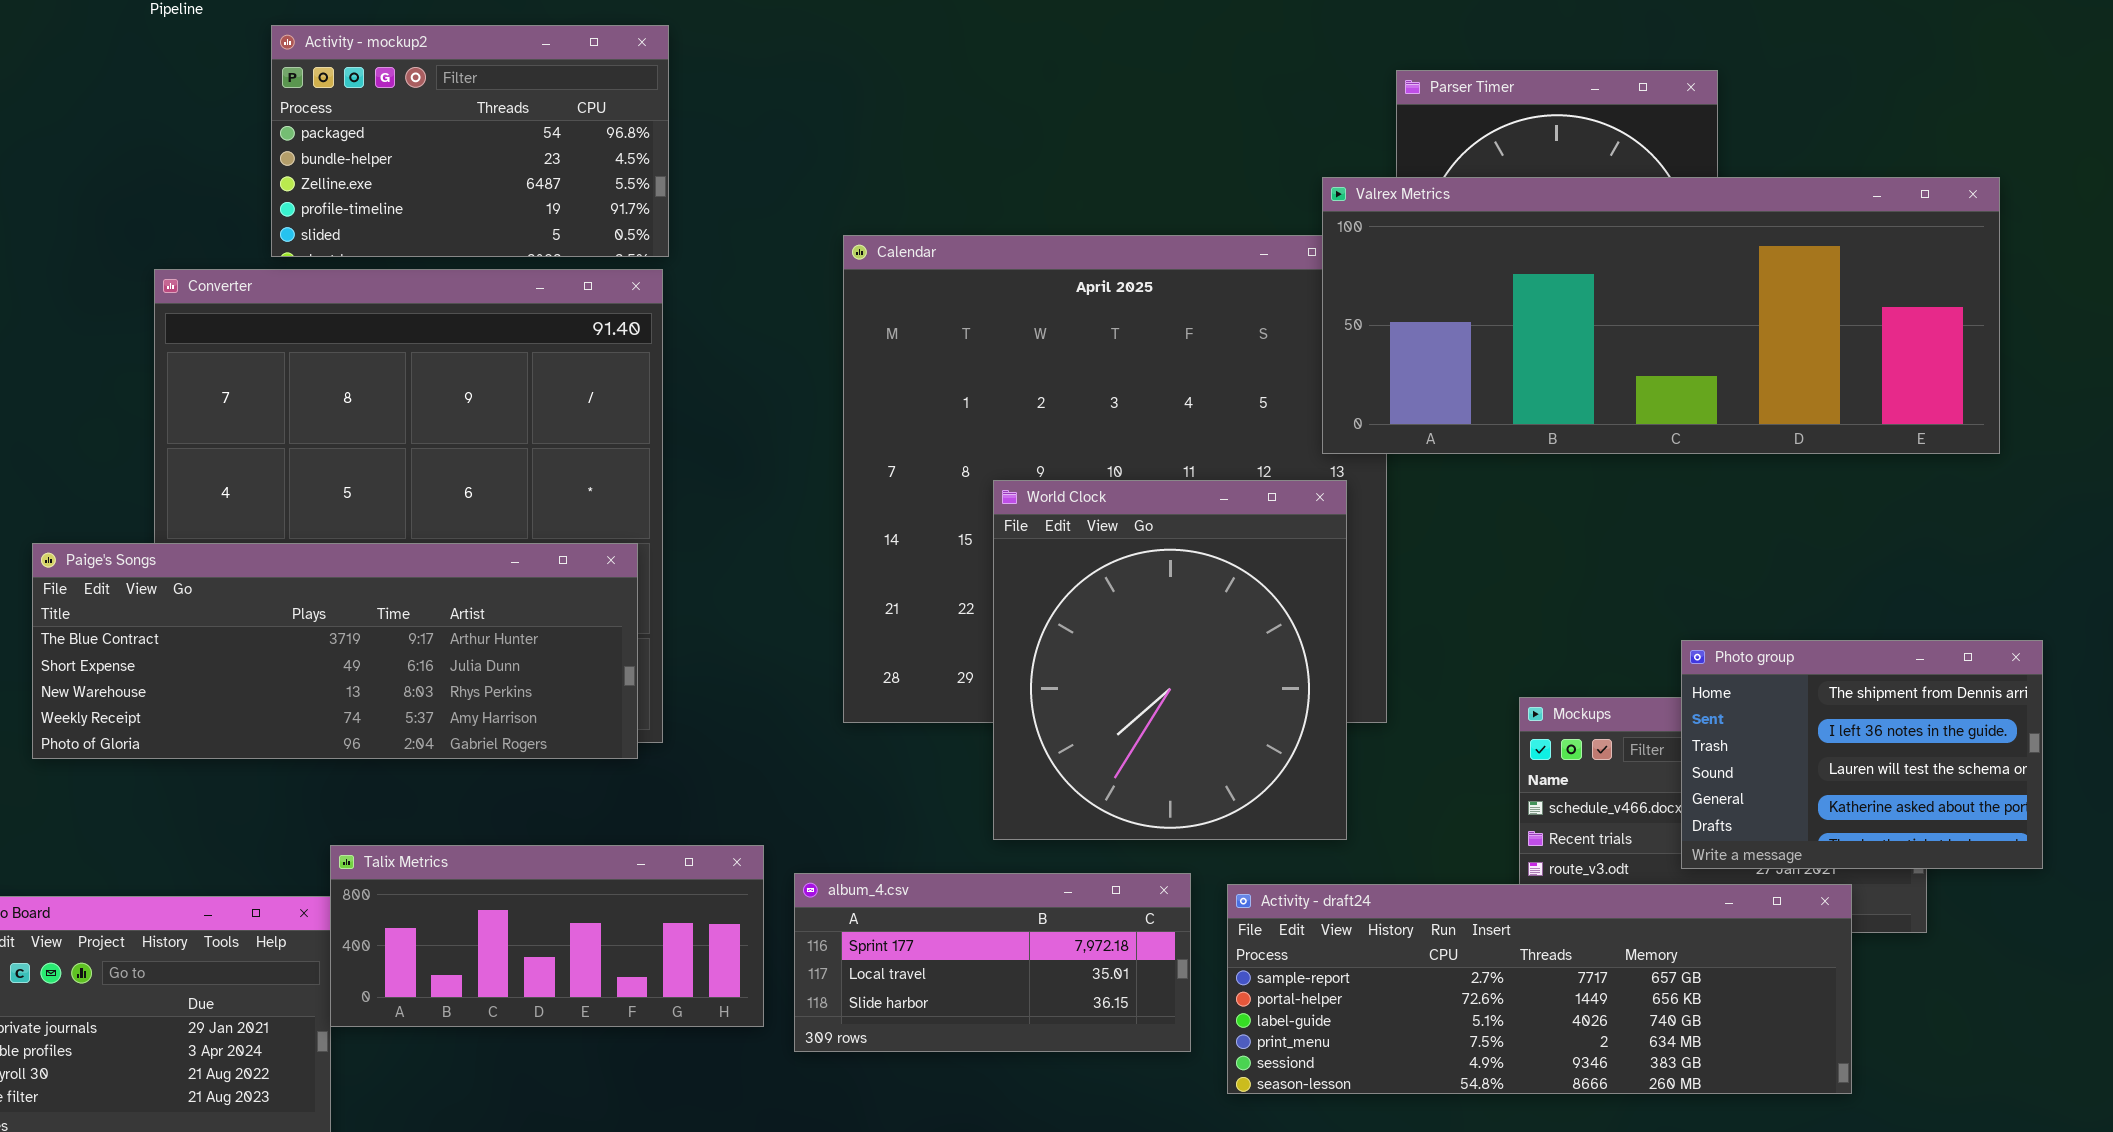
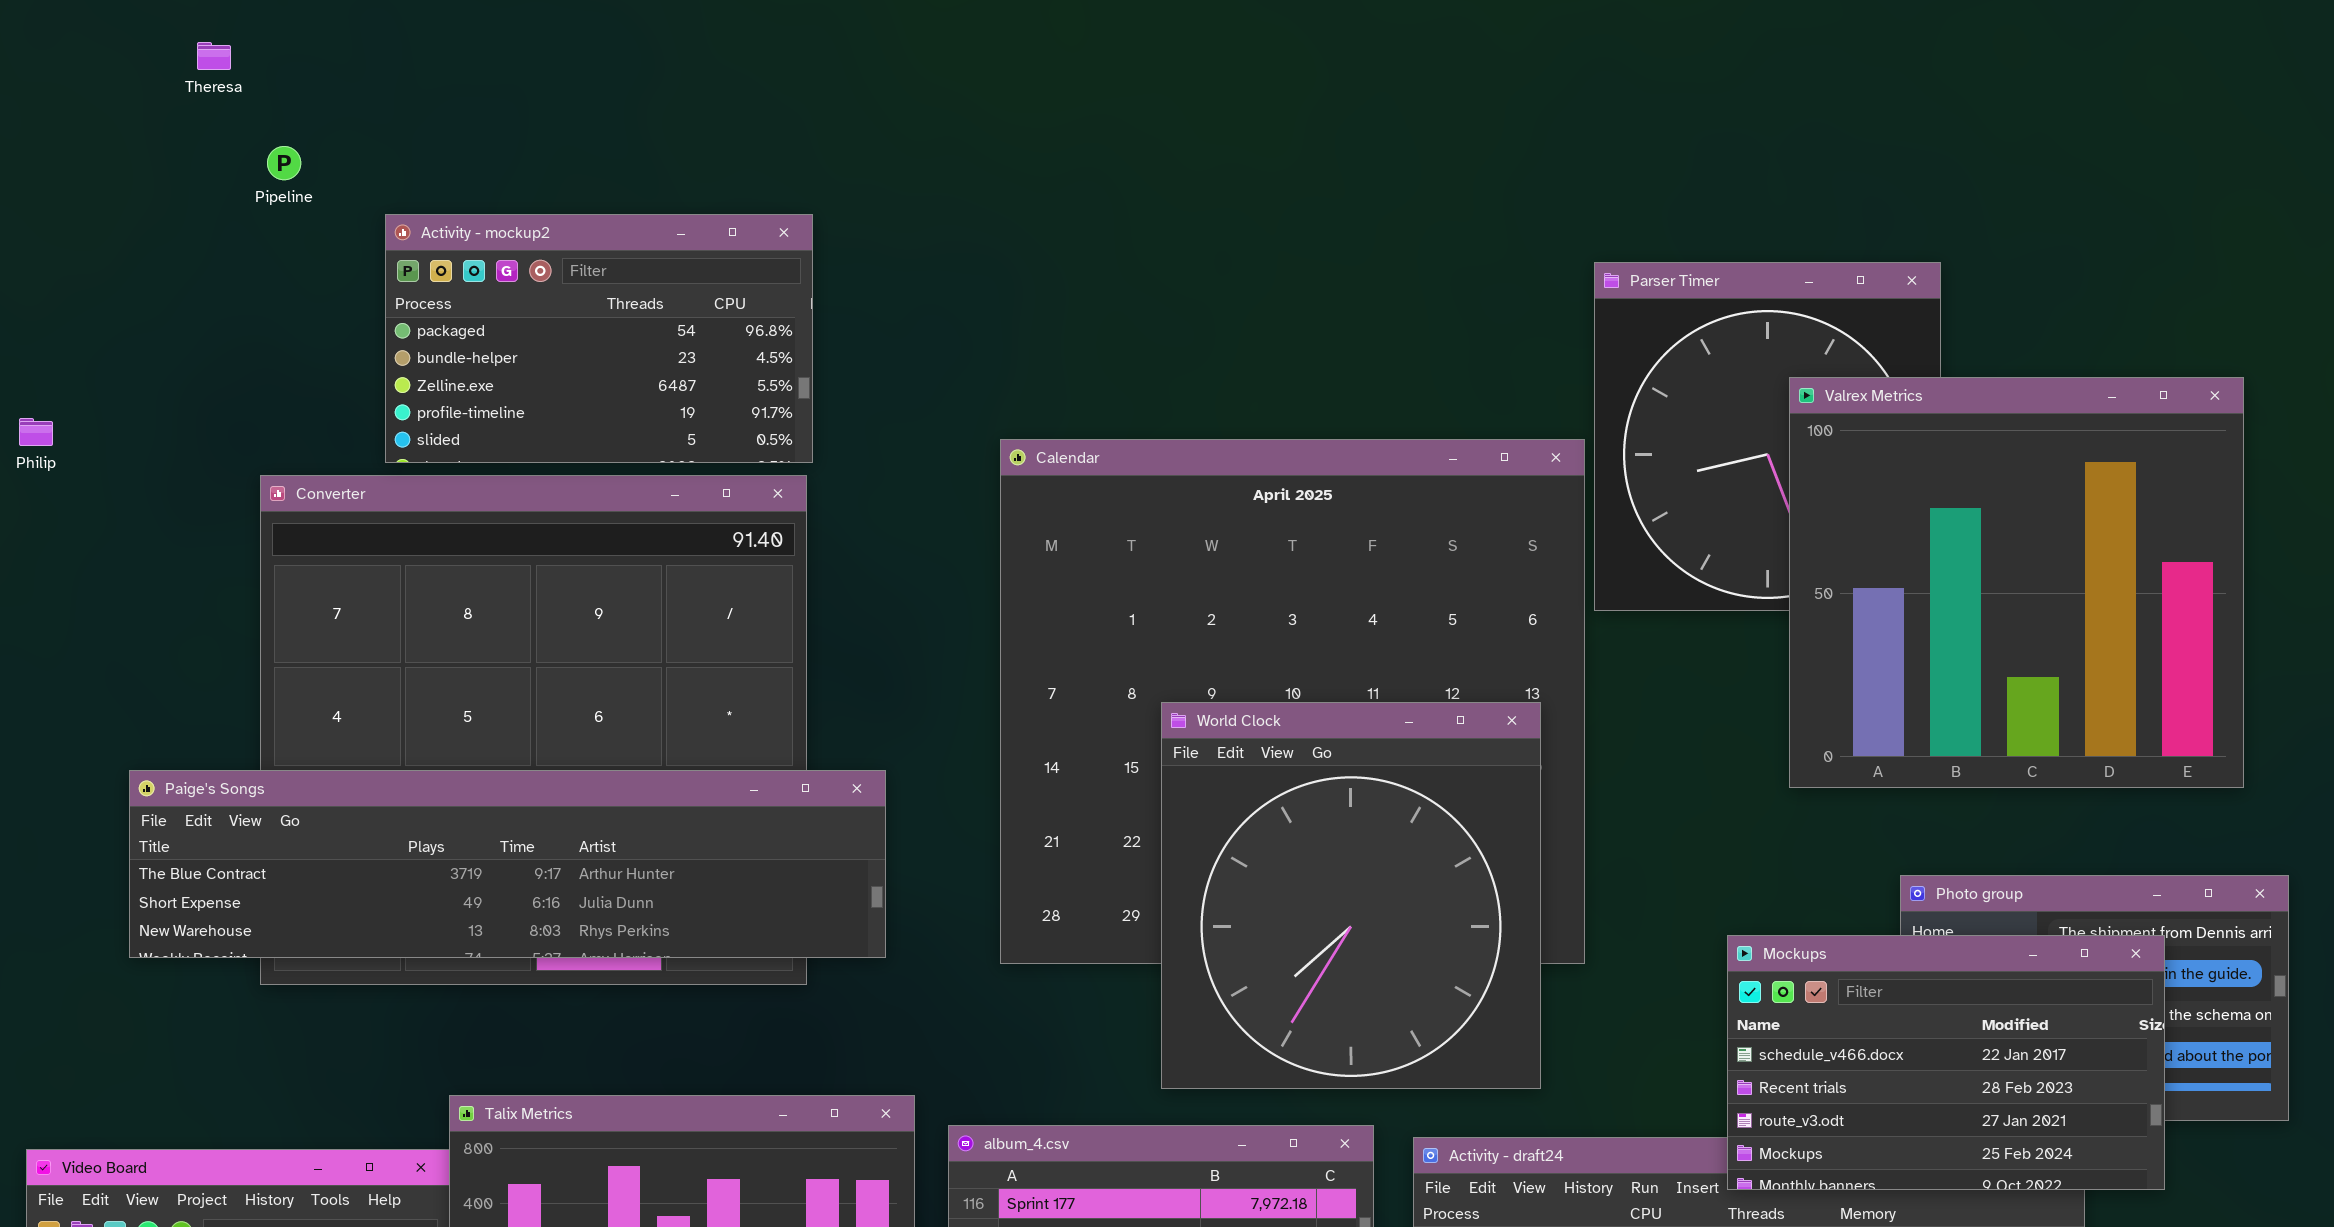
Valrex Metrics: [1322,177,2000,454] -> [1789,377,2244,788], resized
Paige's Songs: [32,543,638,759] -> [129,770,886,958], resized
Mockups: [1519,697,1927,933] -> [1727,935,2165,1190], raised

